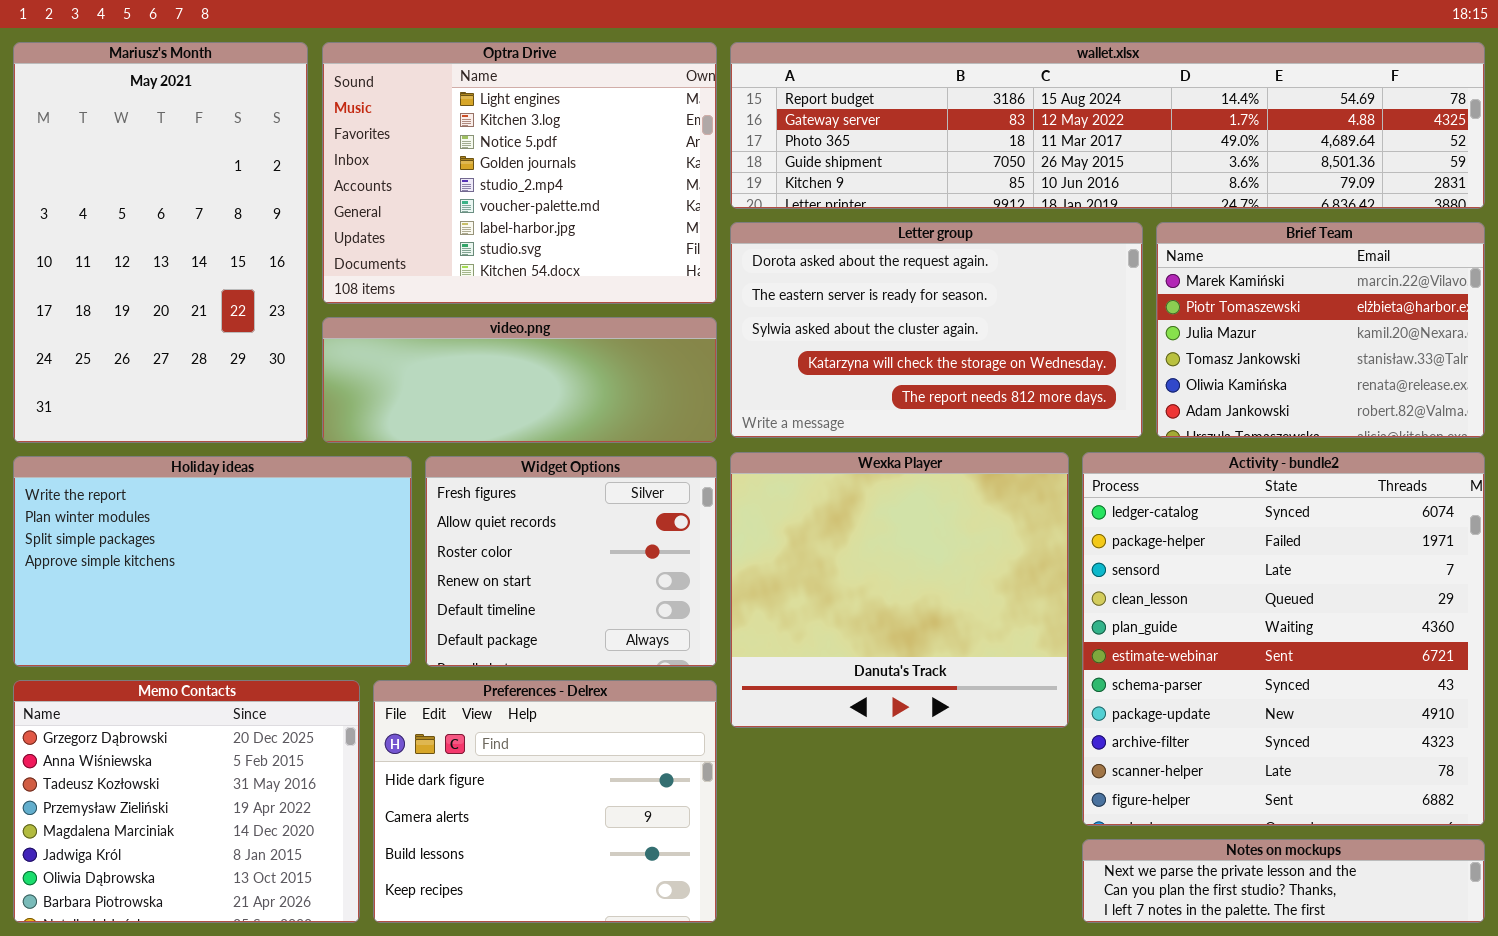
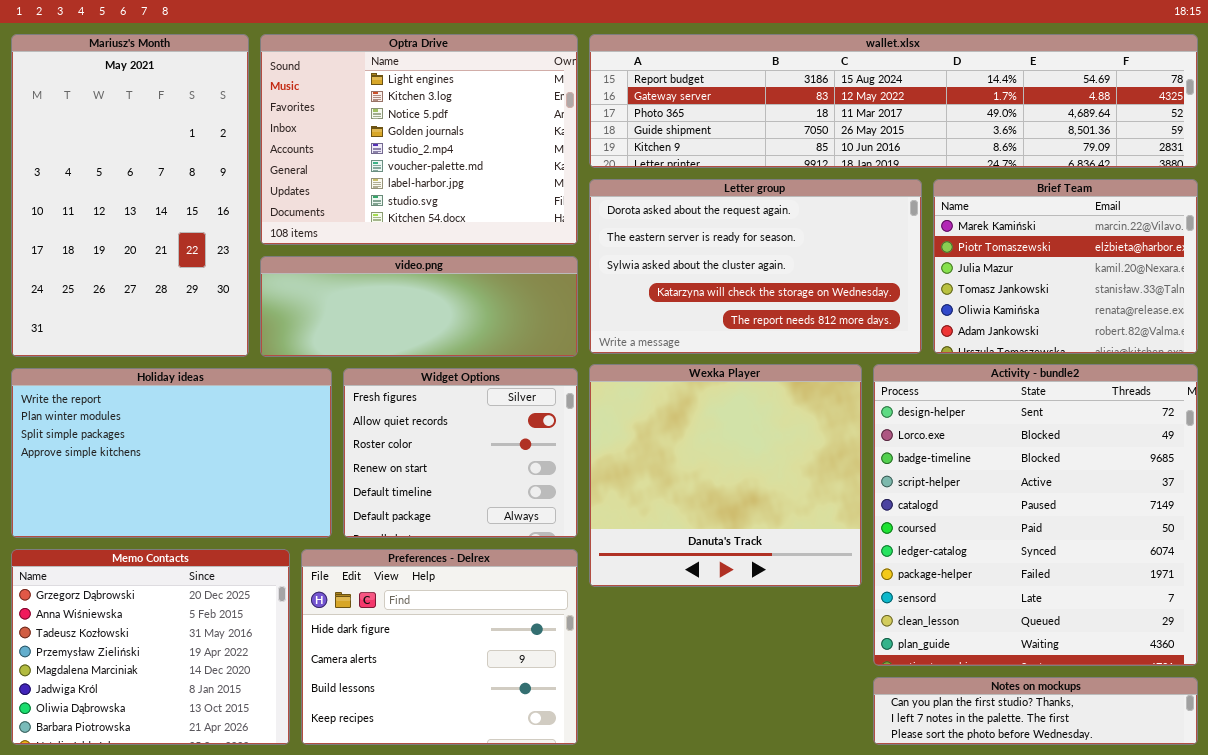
Activity - bundle2: [1082,452,1485,826] -> [873,364,1198,666], scrolled up 6 rows
Notes on mockups: [1082,839,1485,923] -> [873,677,1198,745], scrolled down 1 row

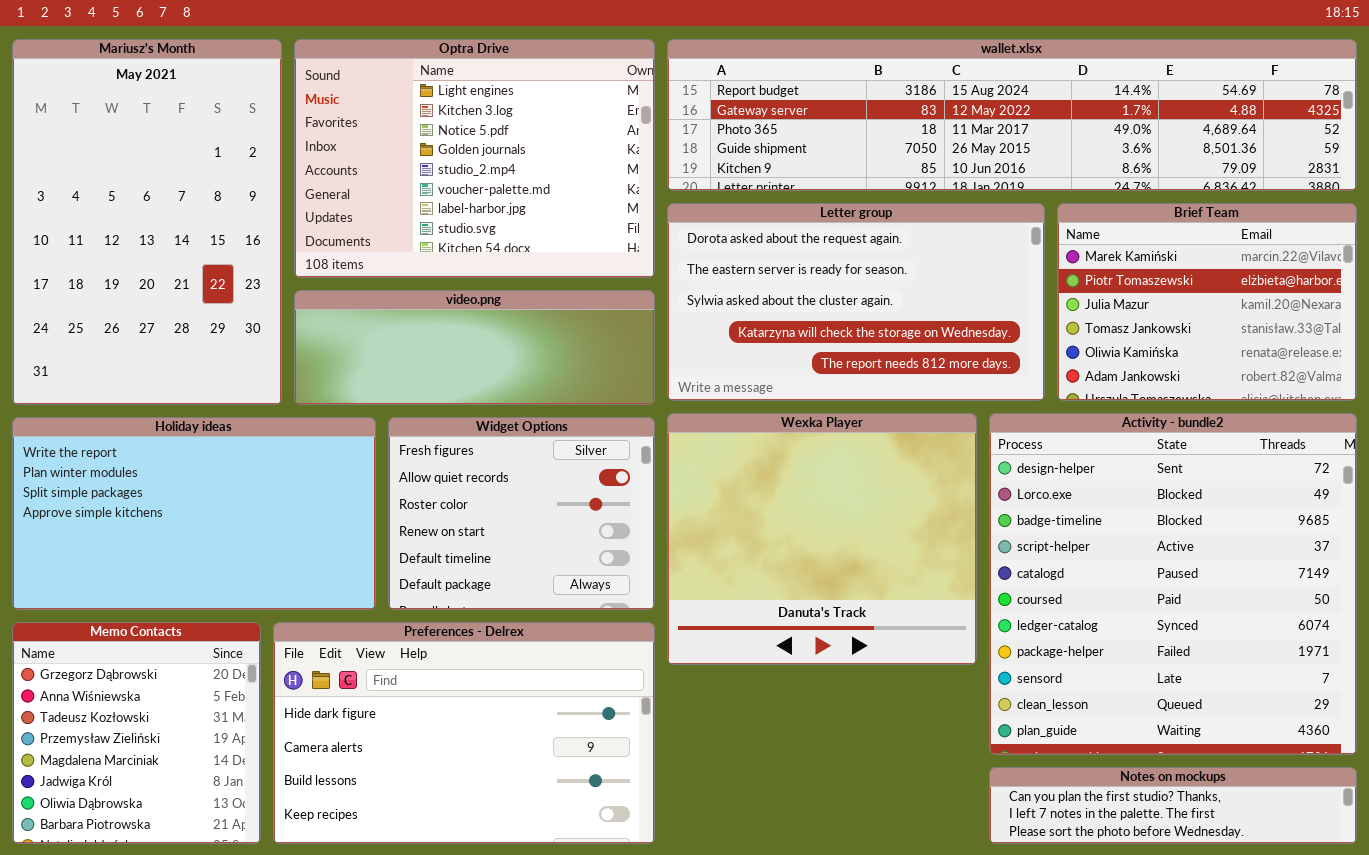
Memo Contacts: [11,549,290,745] -> [12,622,261,844], resized
Preferences - Delrex: [301,549,578,745] -> [273,622,655,844], resized

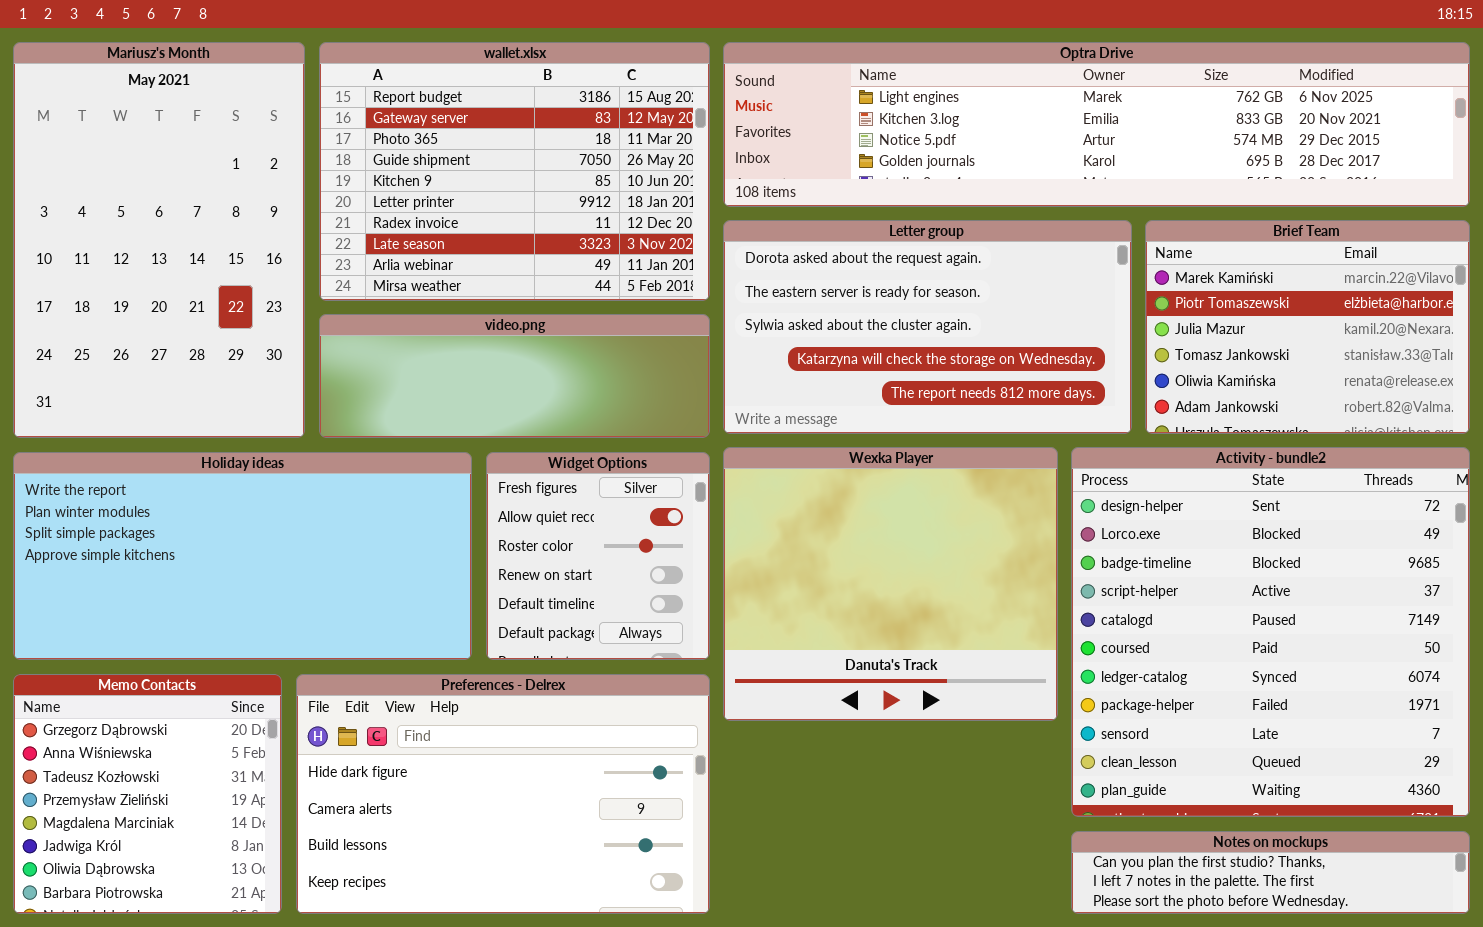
Optra Drive: [294,39,655,278] -> [723,42,1470,207], moved, resized
wallet.xlsx: [667,39,1357,191] -> [319,42,710,301], moved, resized
Holiday ideas: [12,417,376,610] -> [13,452,472,660], resized
Widget Options: [388,417,655,610] -> [486,452,710,660], resized

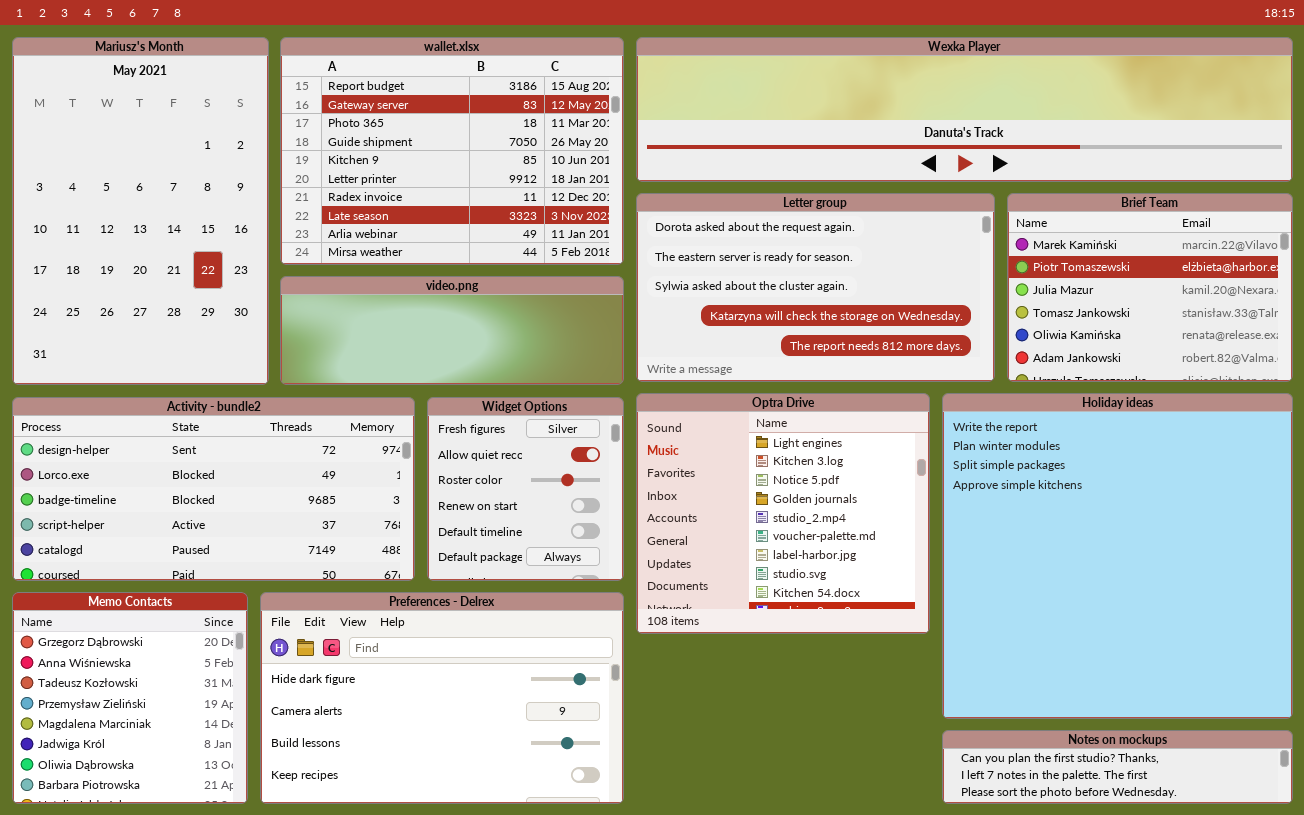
Optra Drive: [723,42,1470,207] -> [636,393,930,634], moved, resized
Wexka Player: [723,447,1058,721] -> [636,37,1293,182], moved, resized
Activity - bundle2: [1071,447,1470,817] -> [12,397,415,581], moved, resized
Holiday ideas: [13,452,472,660] -> [942,393,1293,719], moved, resized

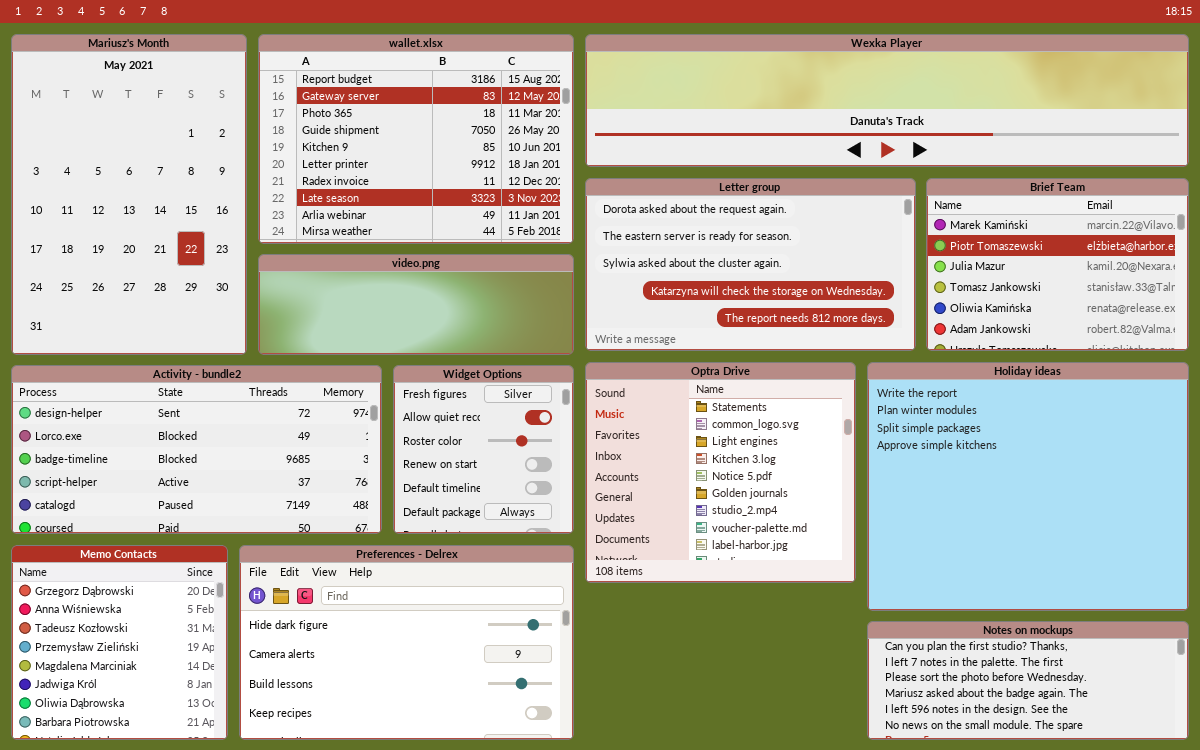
Optra Drive: [636,393,930,634] -> [585,362,856,583], scrolled up 2 rows
Holiday ideas: [942,393,1293,719] -> [867,362,1189,611], resized
Notes on mockups: [942,730,1293,804] -> [867,621,1189,740], resized

